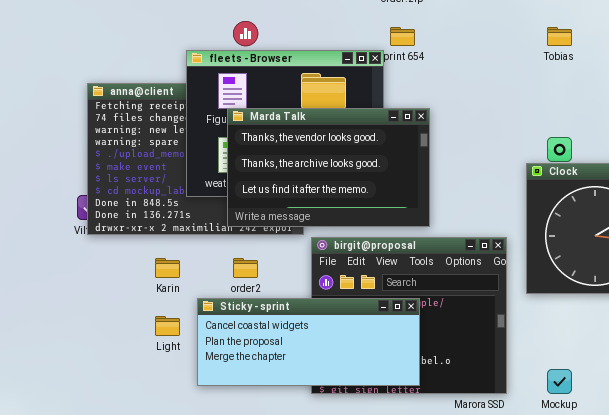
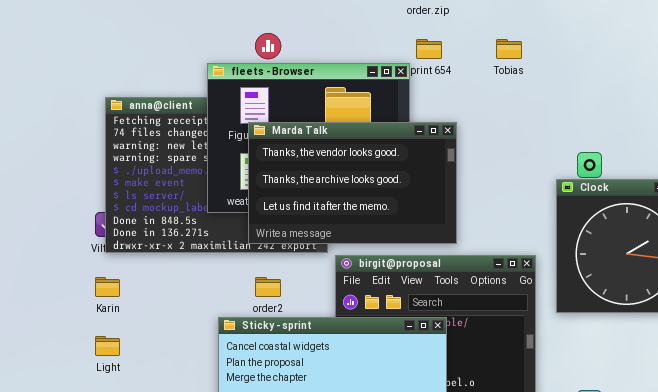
Tobias: [547,27,572,46] -> [496,39,522,59], moved
Karin: [155,258,180,278] -> [95,277,120,297], moved
Light: [155,316,180,336] -> [95,336,120,356], moved

